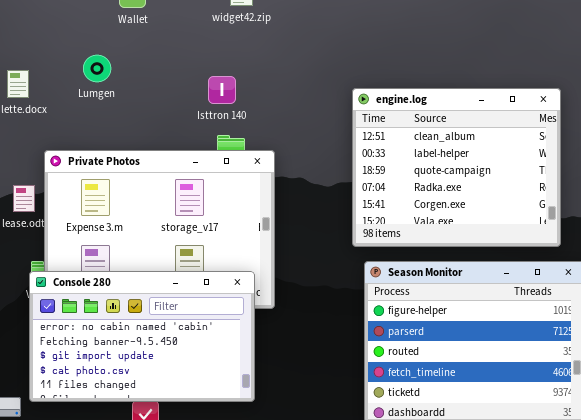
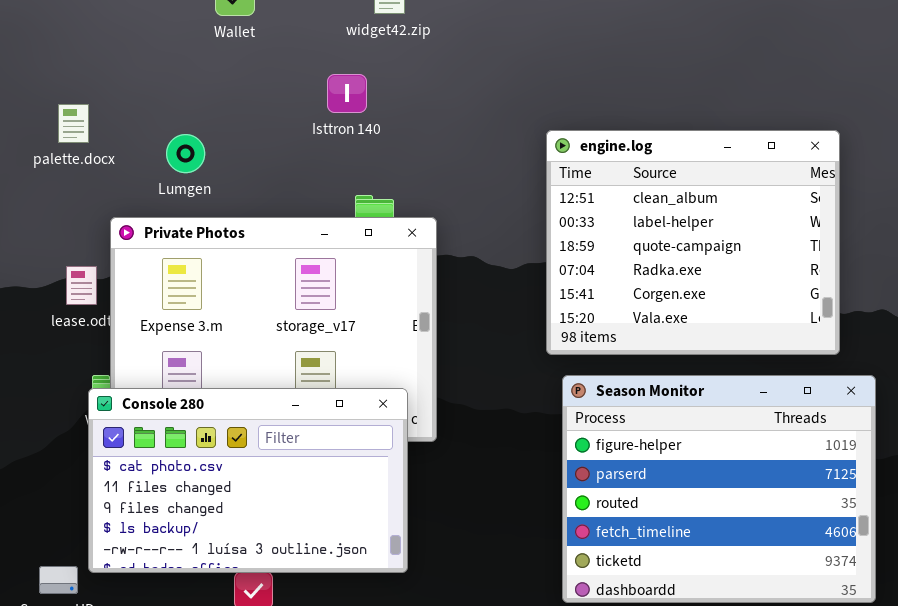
Lumgen: [83,55,111,82] -> [166,134,205,173], moved
Isttron 140: [208,76,236,104] -> [327,74,367,113], moved
Console 280: [29,271,255,402] -> [88,388,408,573], scrolled down 3 rows

